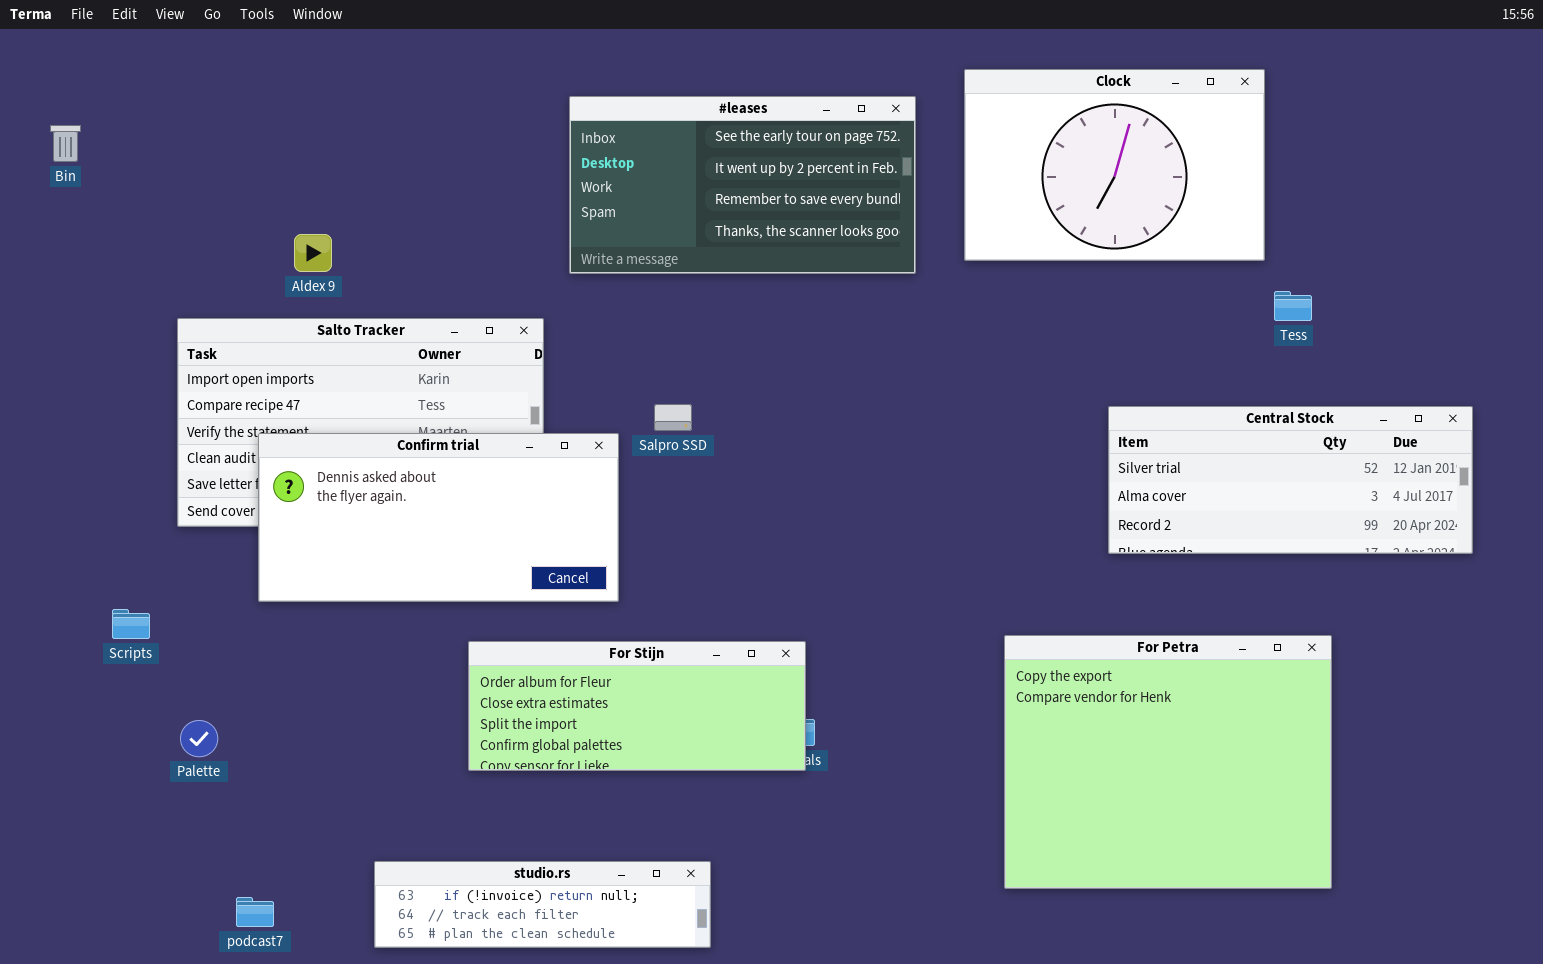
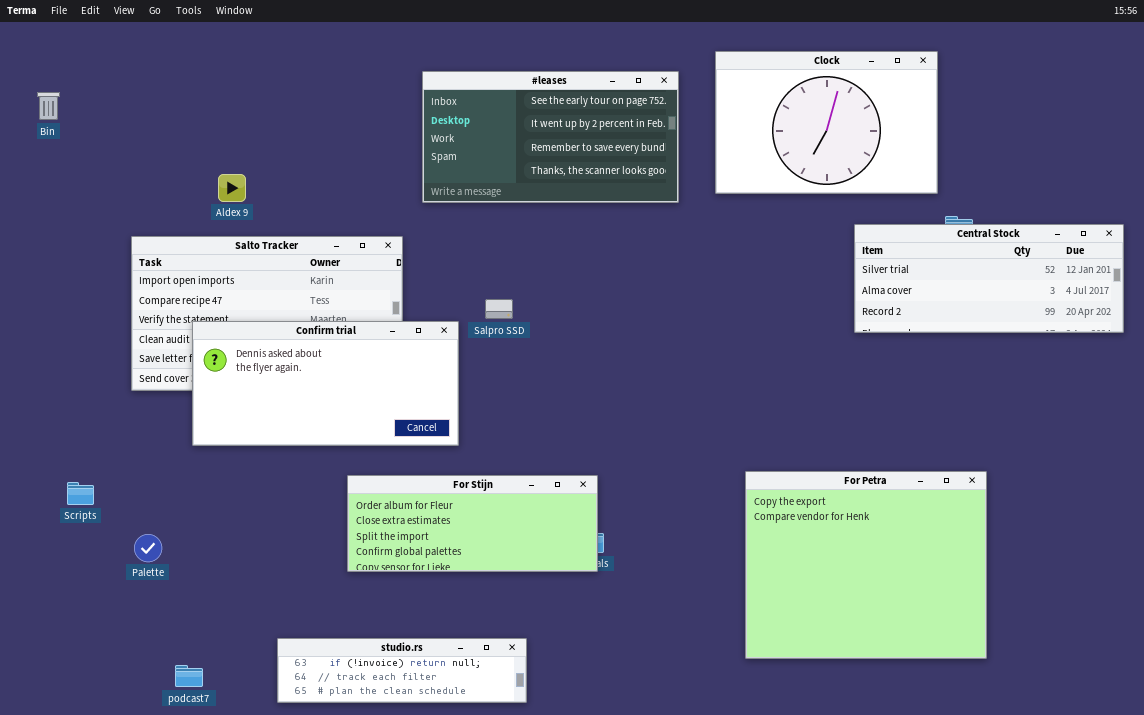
Central Stock: [1108,406,1473,554] -> [854,224,1124,333], moved
Scripts: [112,609,150,639] -> [67,482,94,505], moved

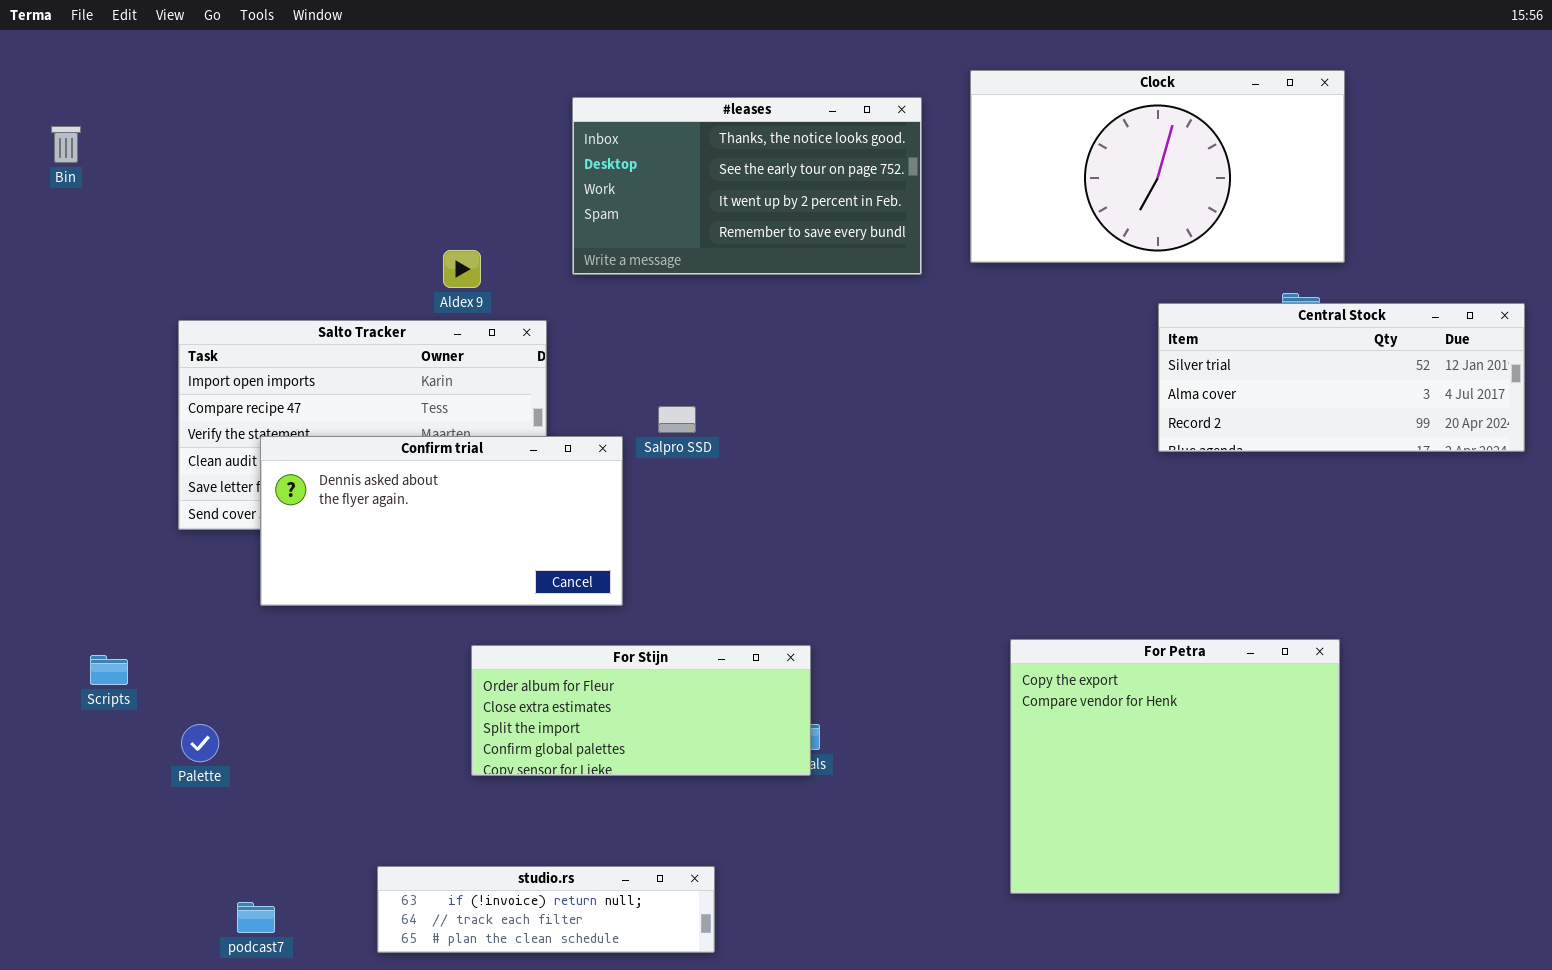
Clock: [715,51,938,194] -> [970,70,1345,263], resized
#leases: [422,71,679,203] -> [572,97,922,275], scrolled up 1 row
Aldex 9: [218,174,246,202] -> [443,250,481,288], moved

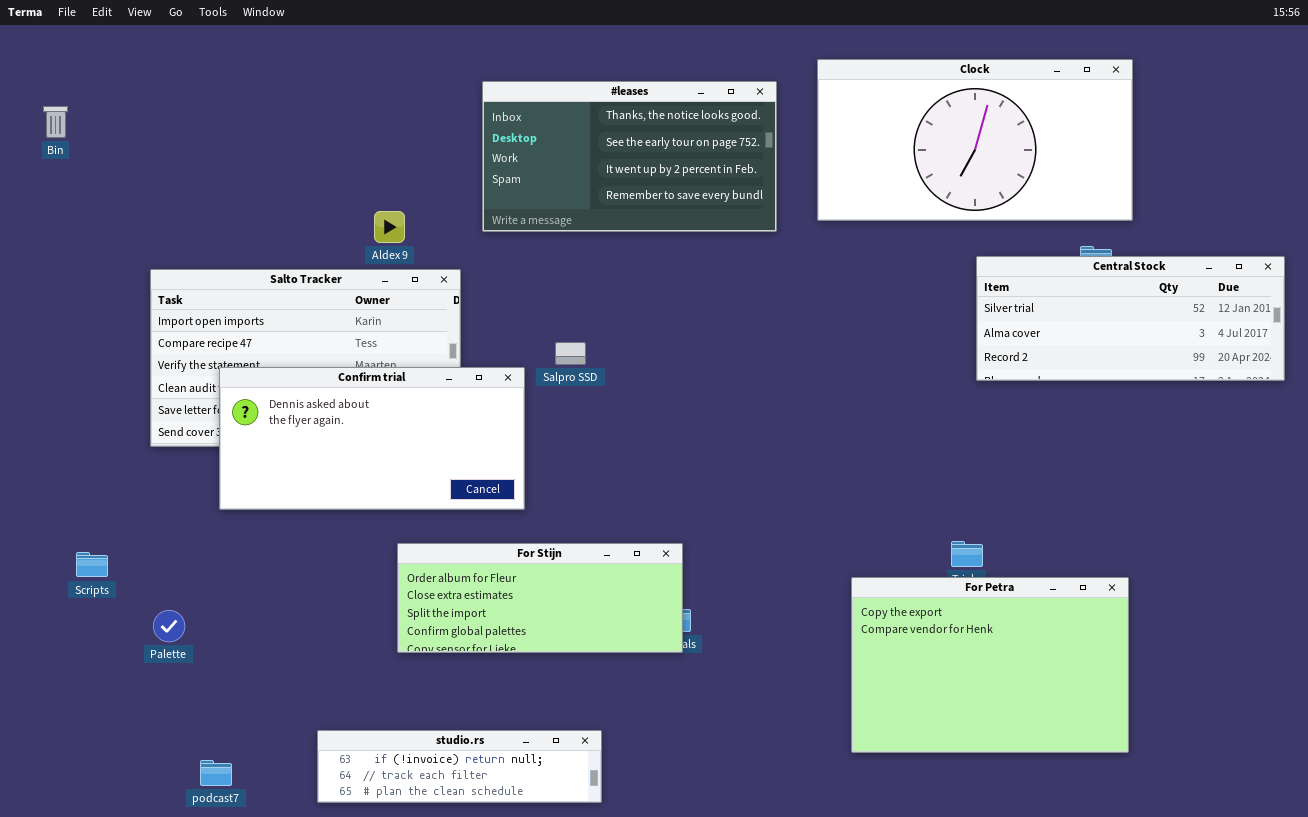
For Petra: [1010,639,1340,894] -> [851,577,1129,753], resized

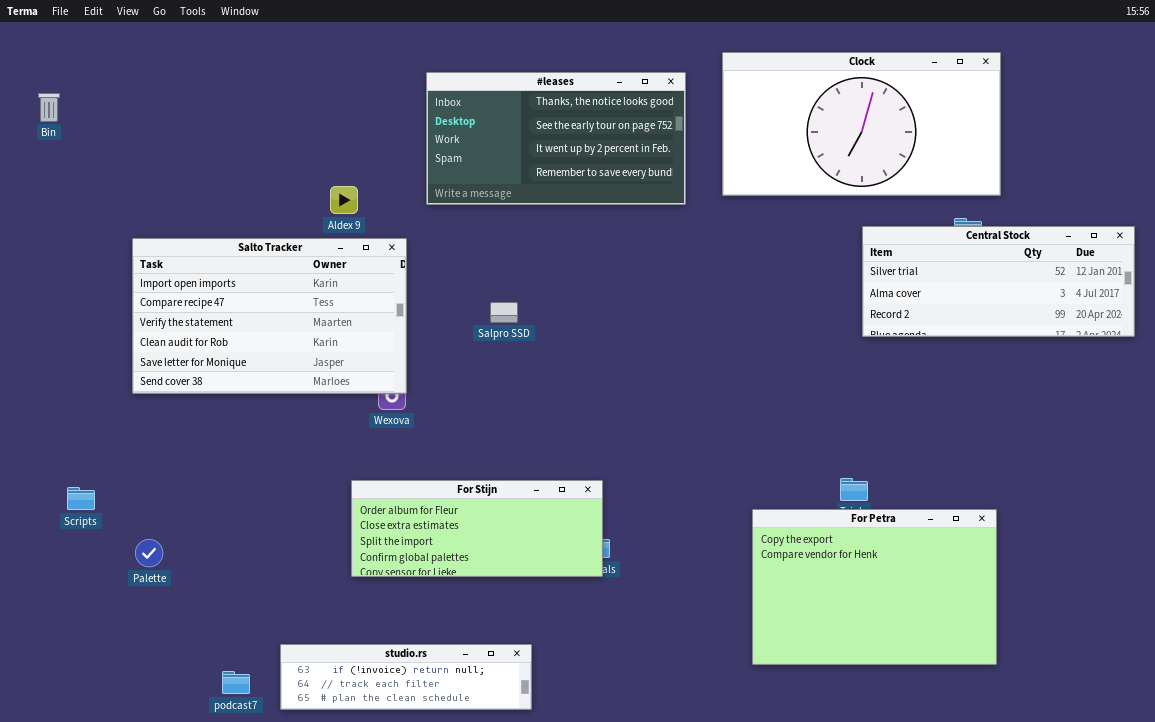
Confirm trial: [219,367,525,510] -> none, closed
podcast7: [200,760,232,786] -> [222,671,250,694], moved

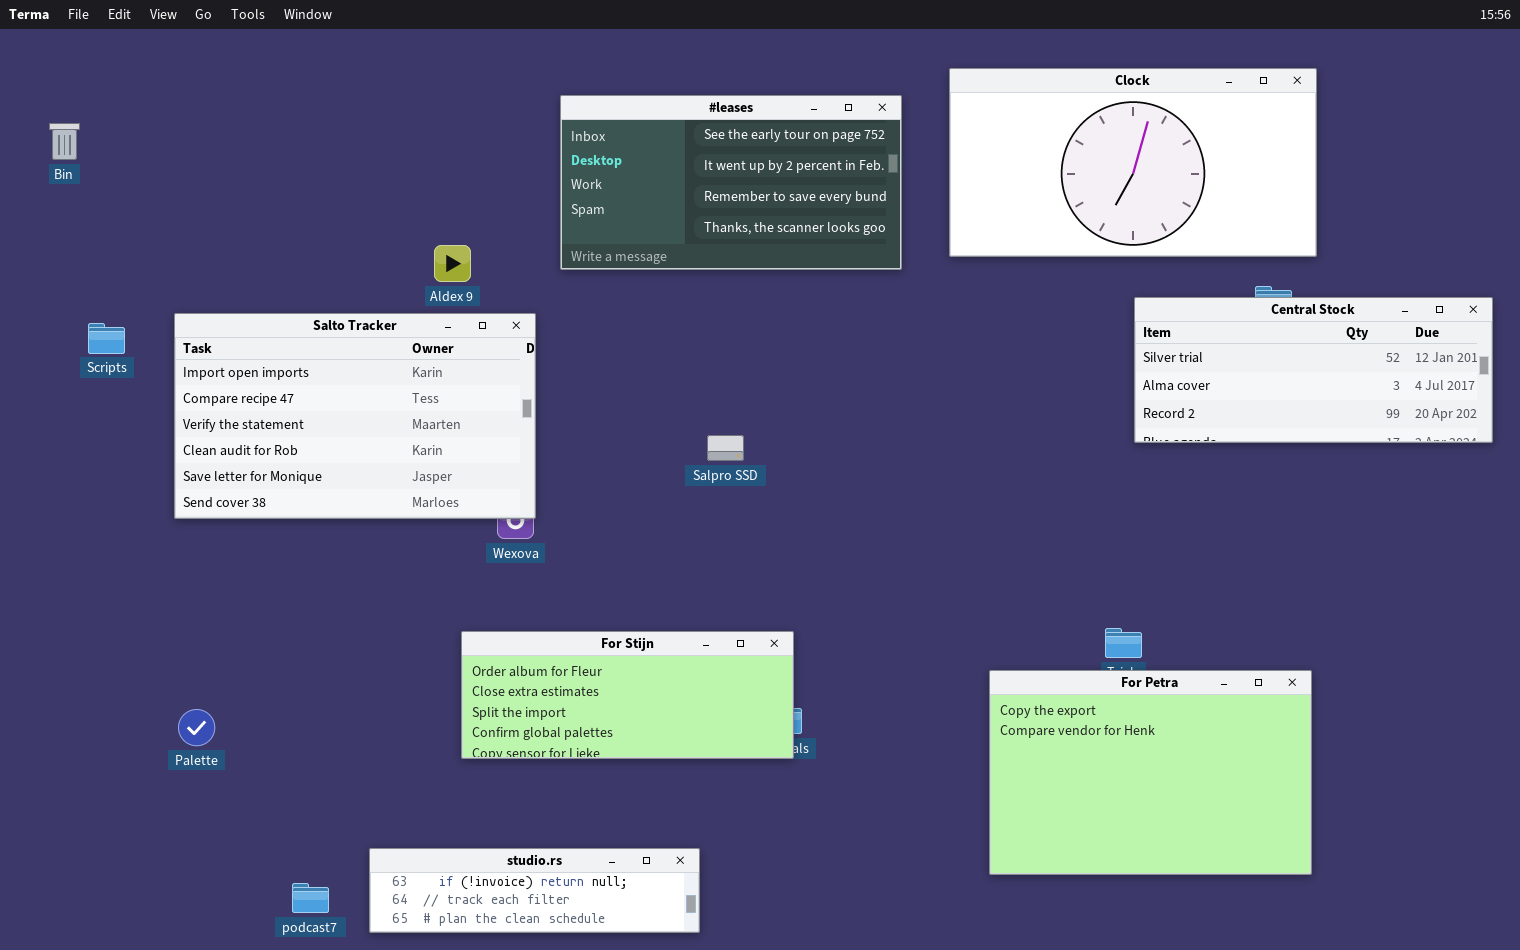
#leases: [426,72,686,205] -> [560,95,902,270], scrolled down 1 row
Salpro SSD: [490,302,518,323] -> [707,435,744,461], moved
Scripts: [67,487,95,510] -> [88,323,125,354], moved

